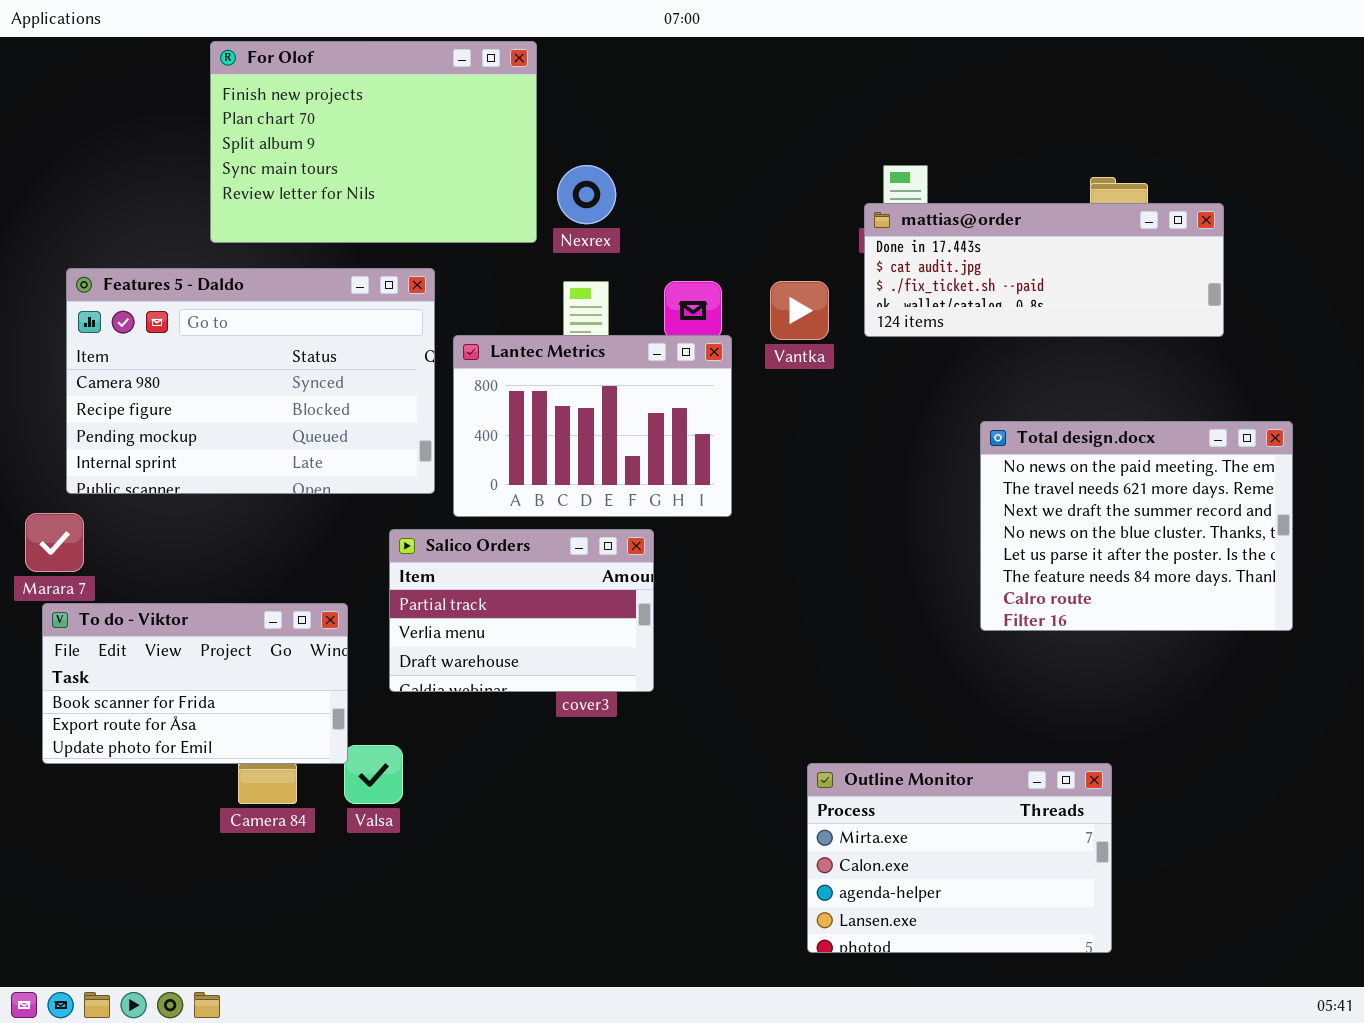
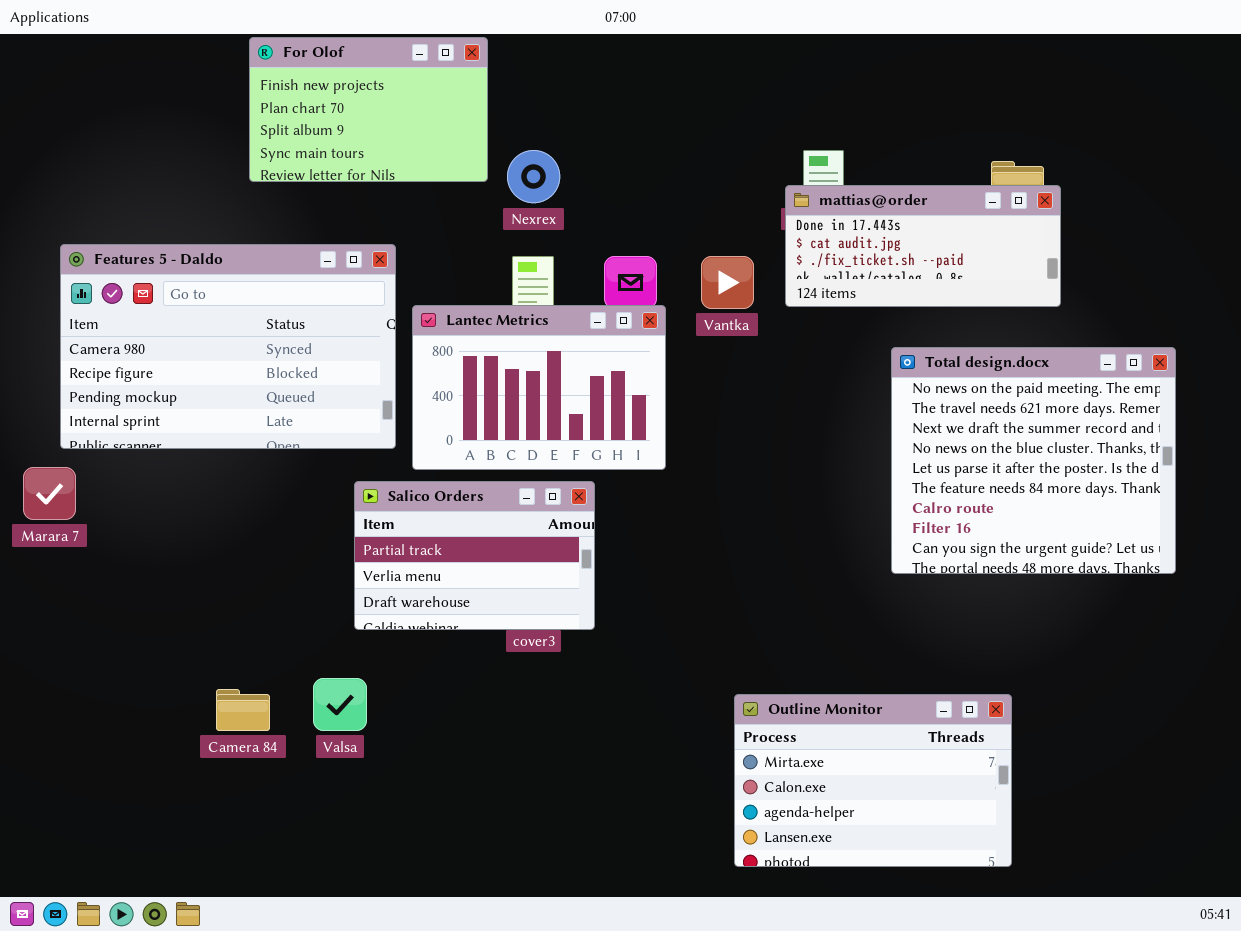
For Olof: [210,41,537,243] -> [249,37,488,182], resized
mattias@order: [864,203,1224,337] -> [785,185,1061,307], resized
Total design.docx: [980,421,1293,631] -> [891,347,1176,574], resized
To do - Viktor: [42,603,348,764] -> none, closed

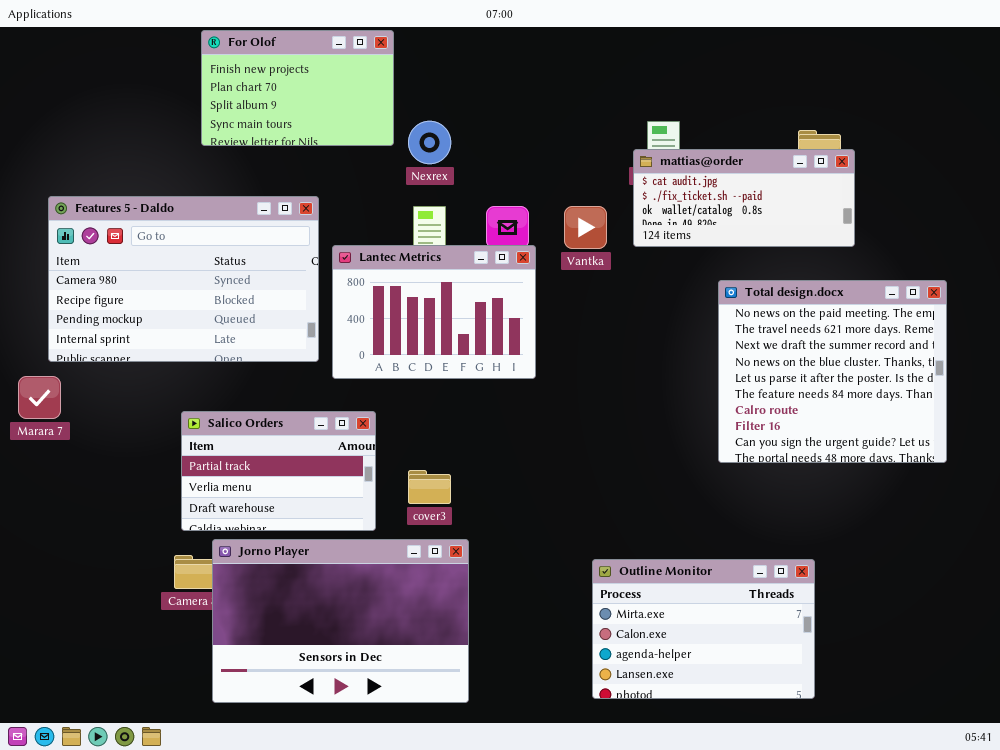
mattias@order: [785,185,1061,307] -> [633,149,855,247], scrolled down 1 row
Salico Orders: [354,481,595,630] -> [181,411,376,531], moved
Jorno Player: none -> [212,539,469,703], opened

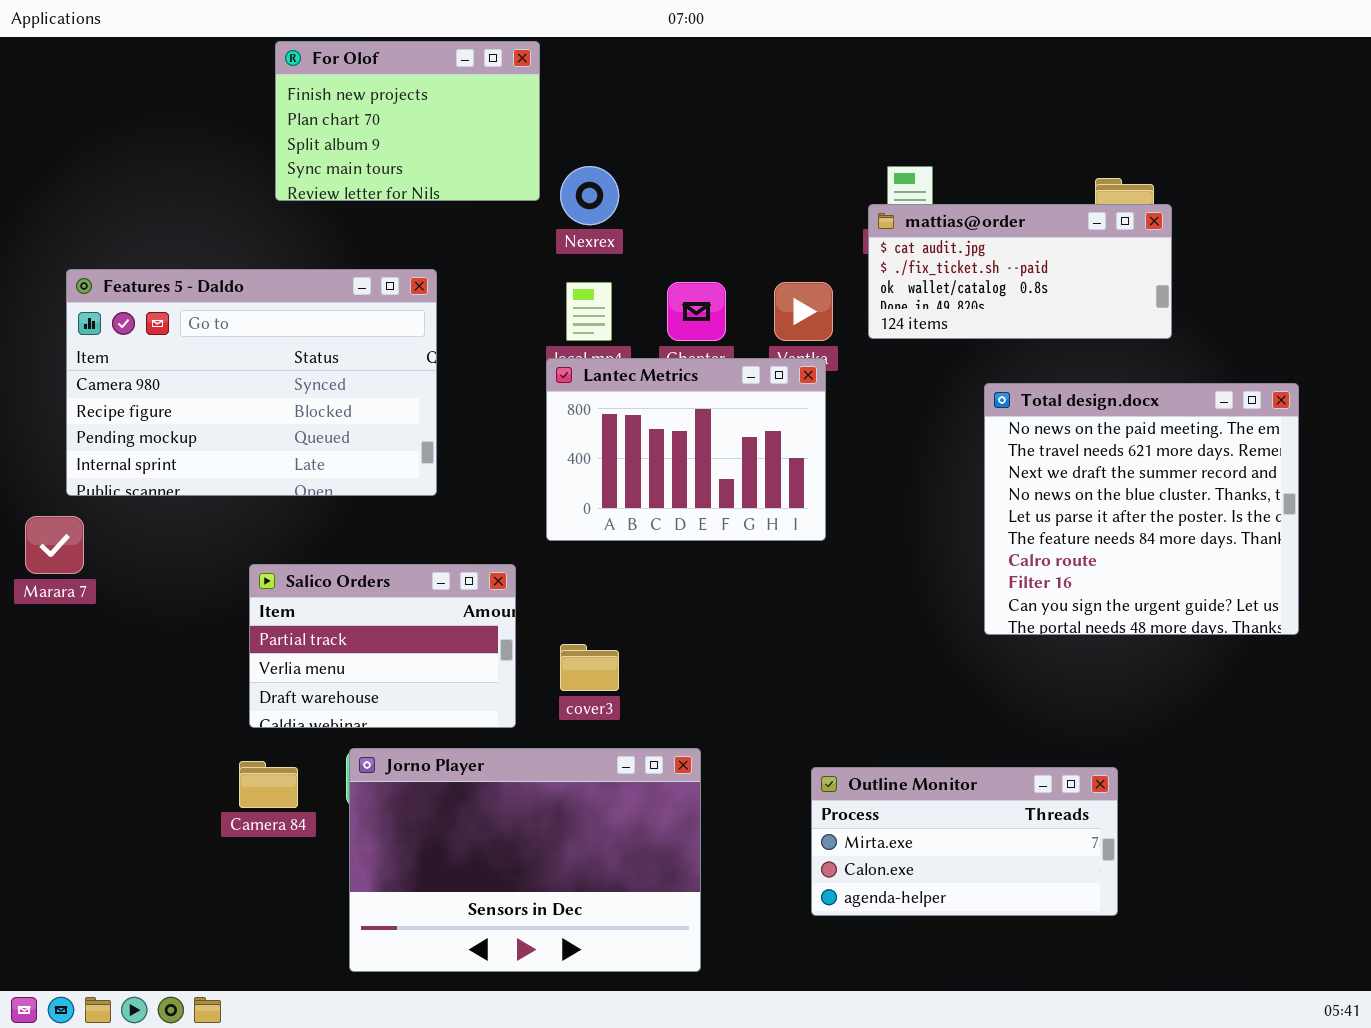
Lantec Metrics: [332,245,536,379] -> [546,358,826,541], moved
Jorno Player: [212,539,469,703] -> [349,748,701,972], moved
Outline Monitor: [592,559,815,699] -> [811,767,1118,916], resized

